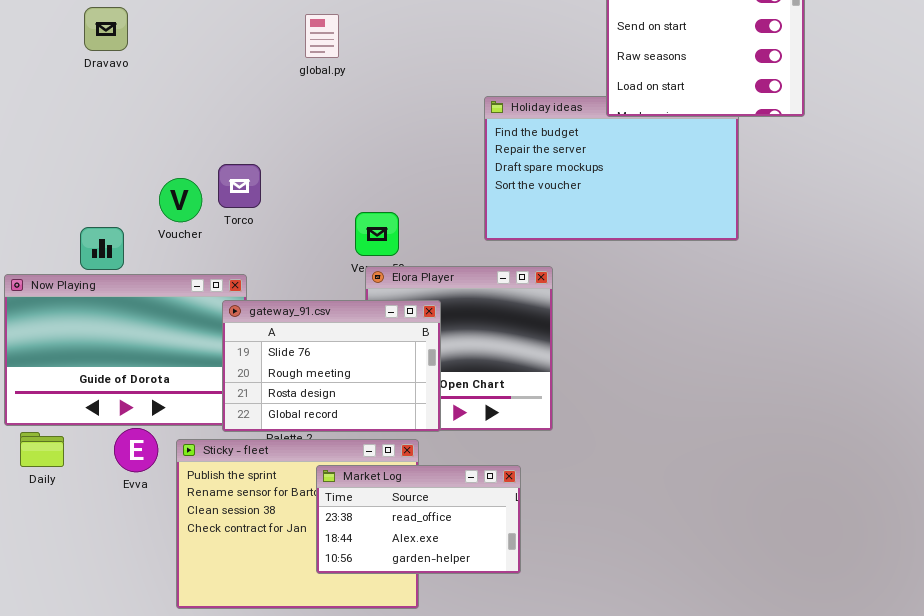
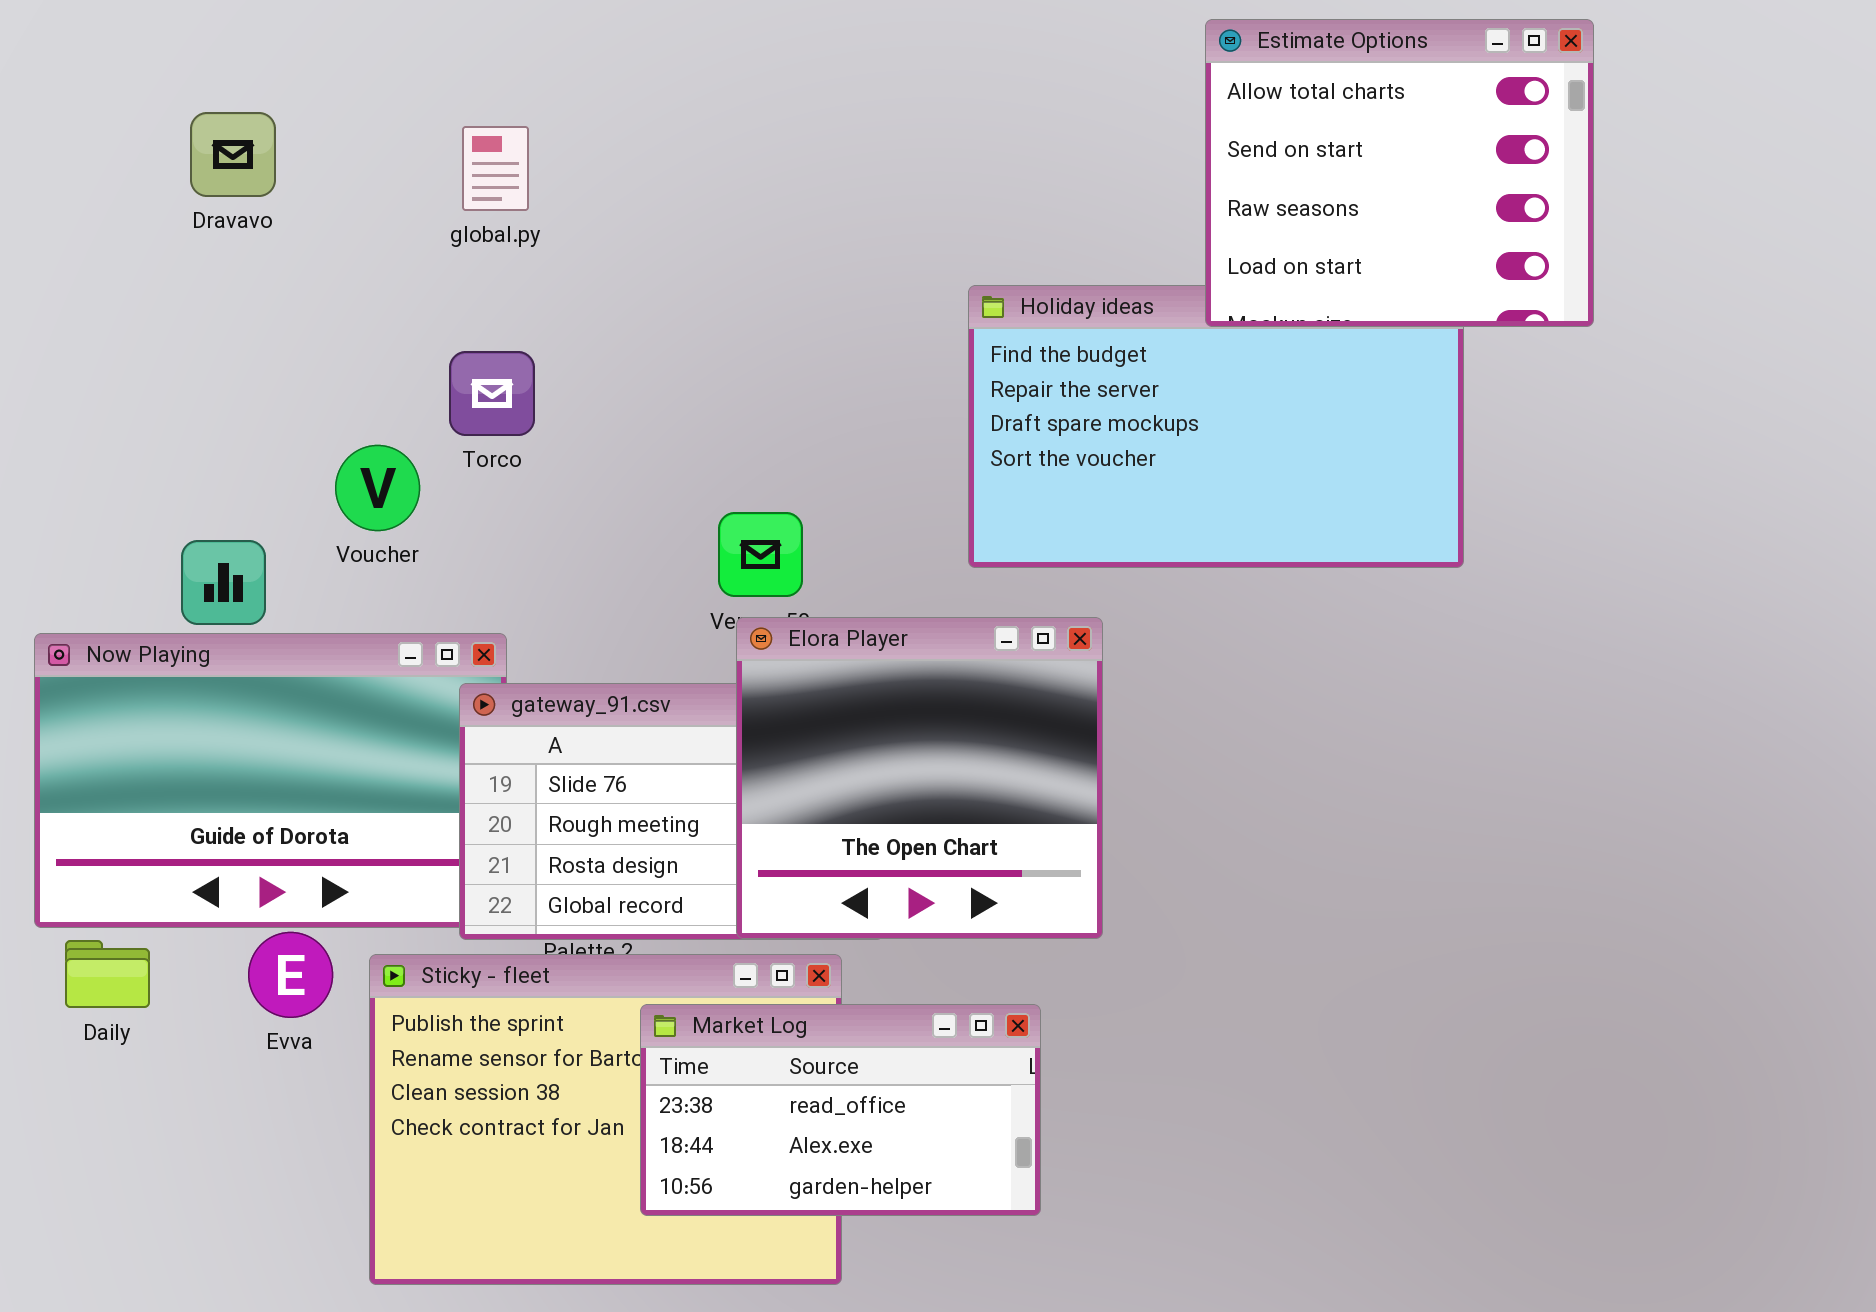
global.py: [305,14,339,58] -> [462,126,529,211], moved
Torco: [218,164,261,208] -> [449,351,535,436], moved
Elora Player: [365,266,553,431] -> [736,617,1103,939], raised

